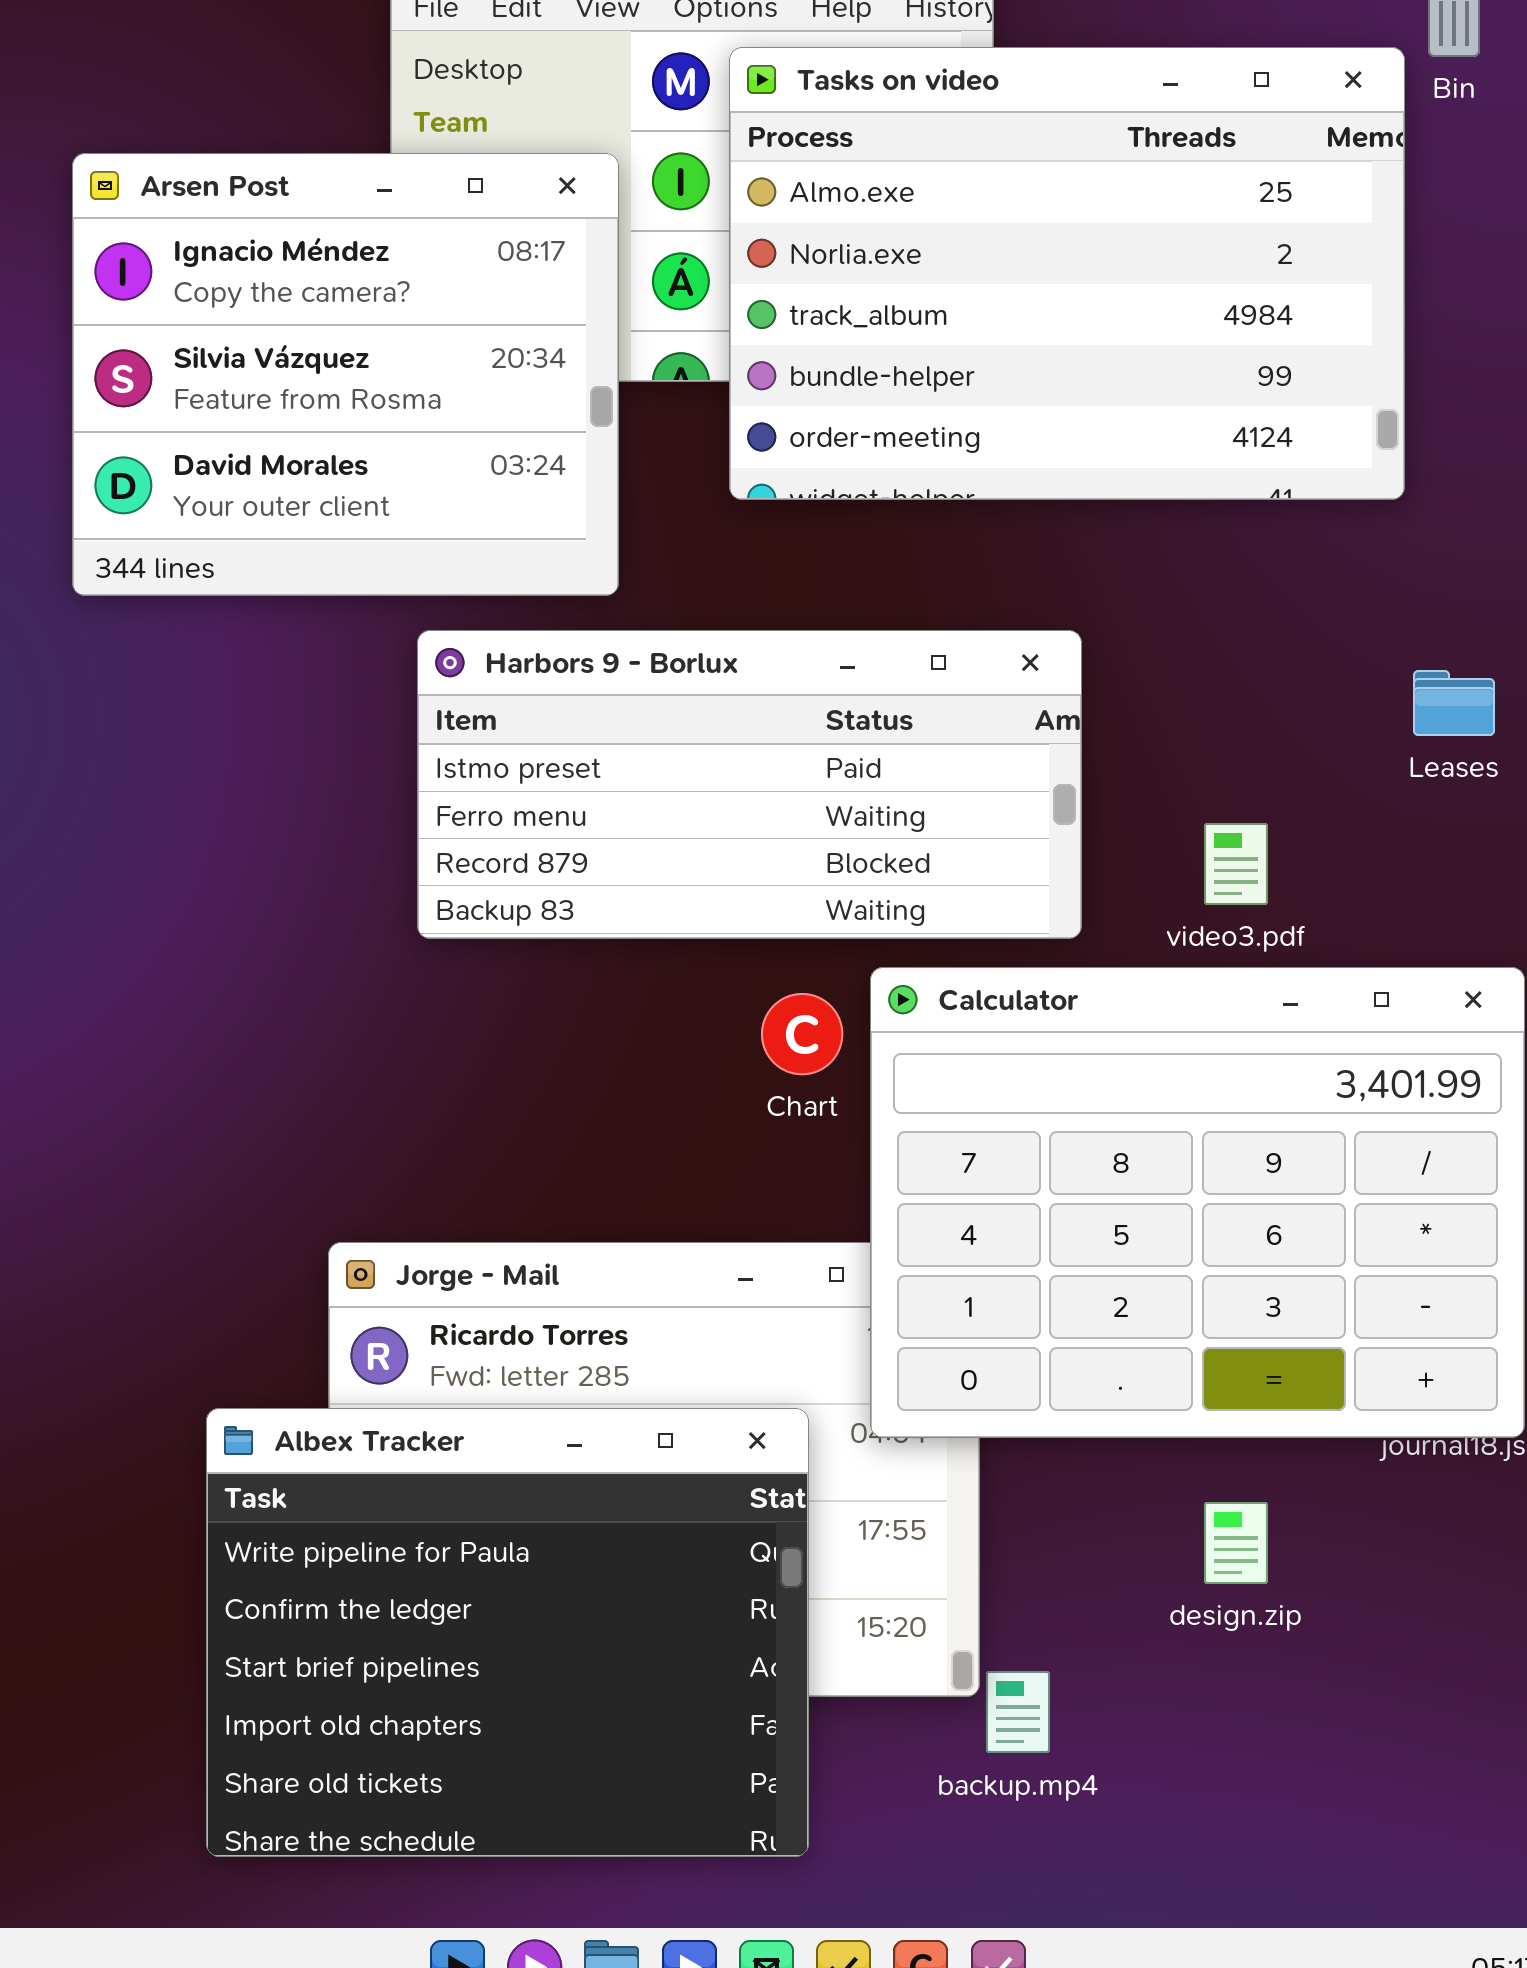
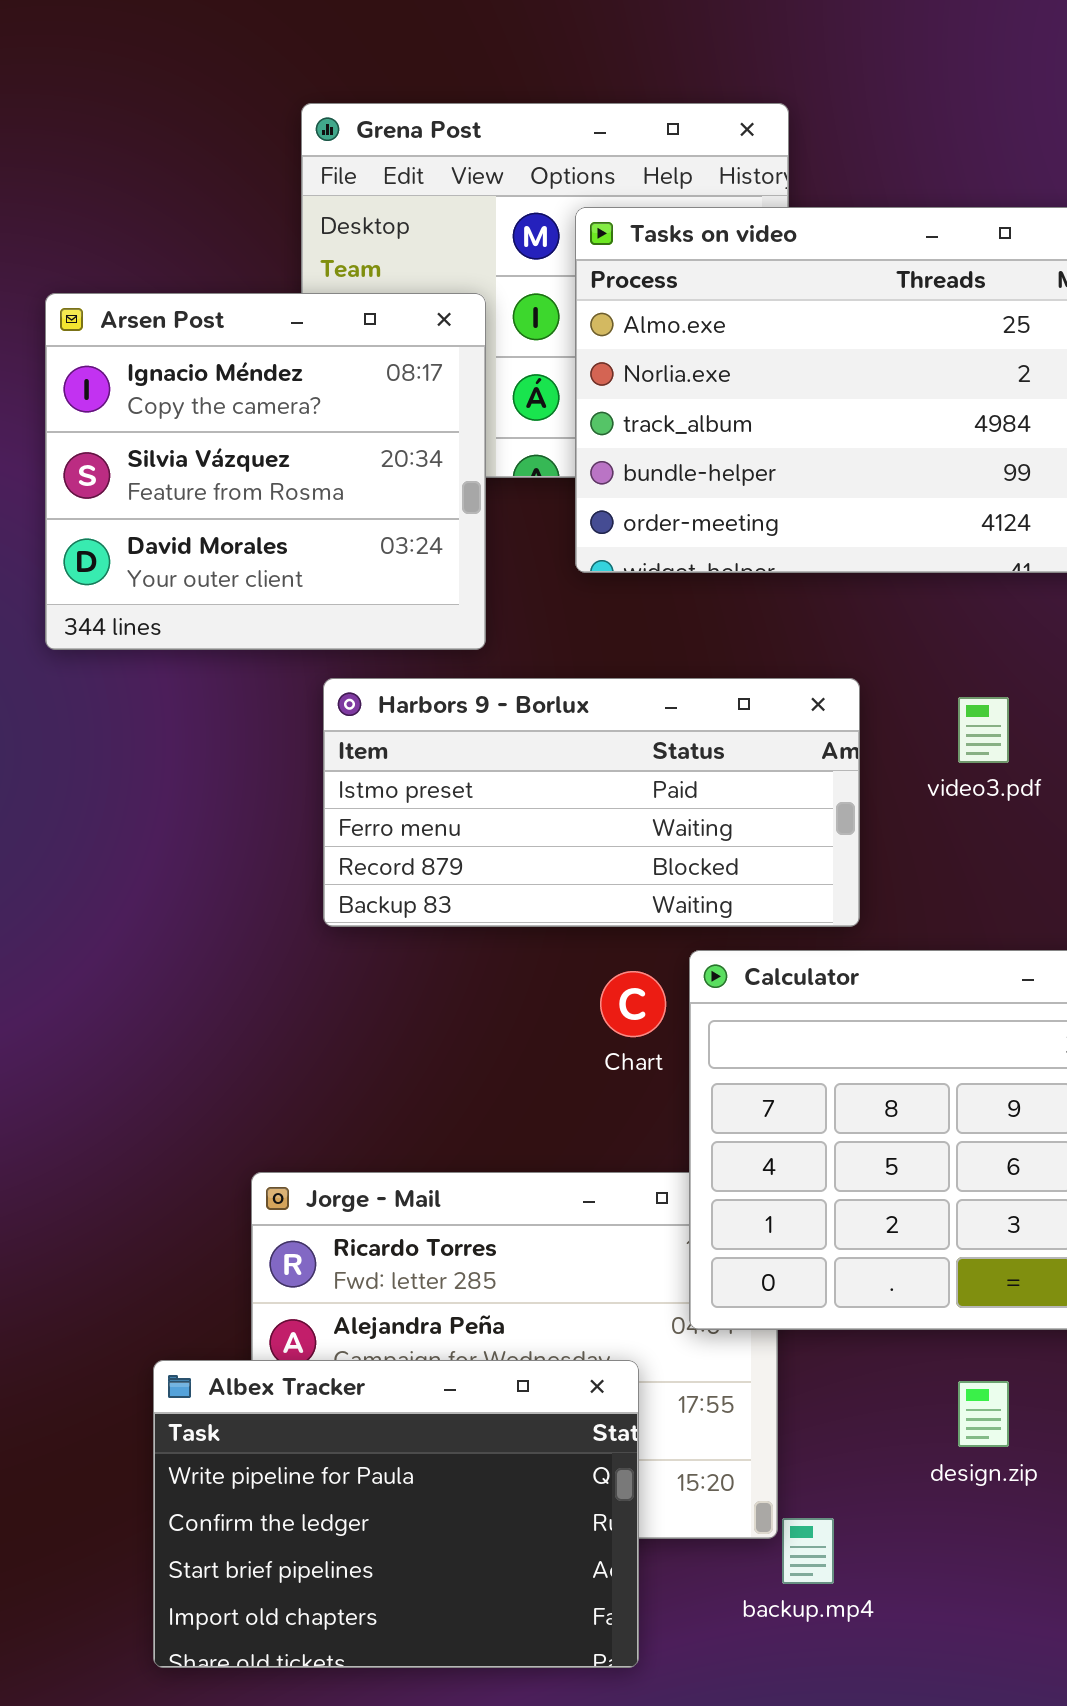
video3.pdf: [1204,823,1268,905] -> [958,697,1009,763], moved
Albex Tracker: [206,1408,809,1857] -> [153,1360,639,1668], resized

